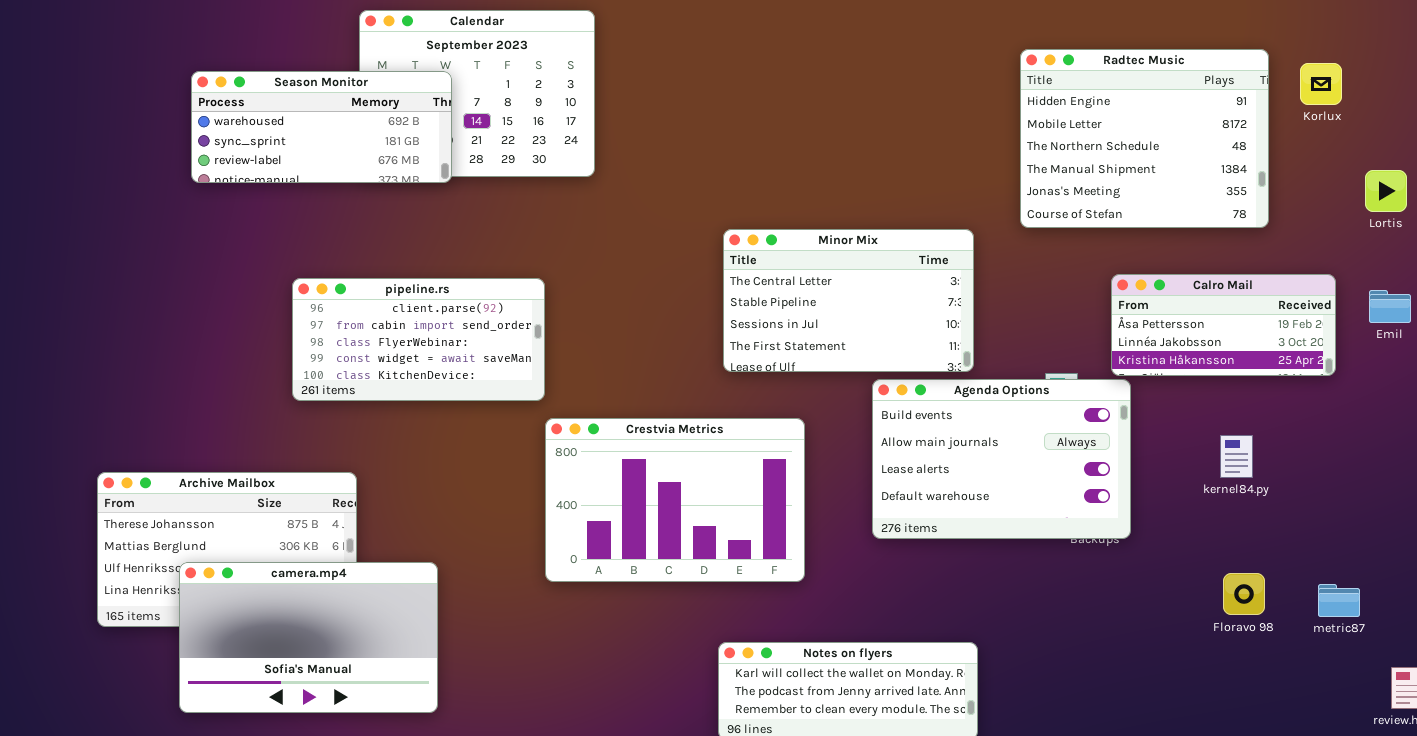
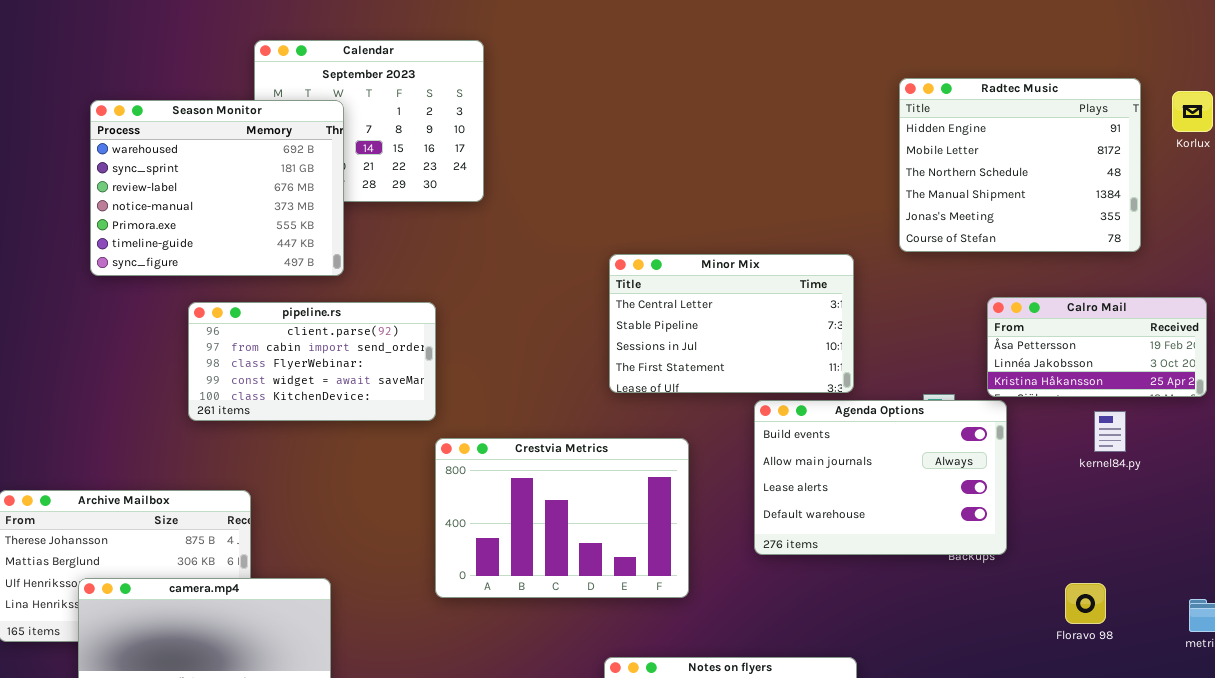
Season Monitor: [191,71,452,183] -> [90,100,344,276], resized
kernel84.py: [1220,435,1253,478] -> [1094,411,1126,452], moved
Floravo 98: [1223,573,1265,615] -> [1065,583,1106,624], moved

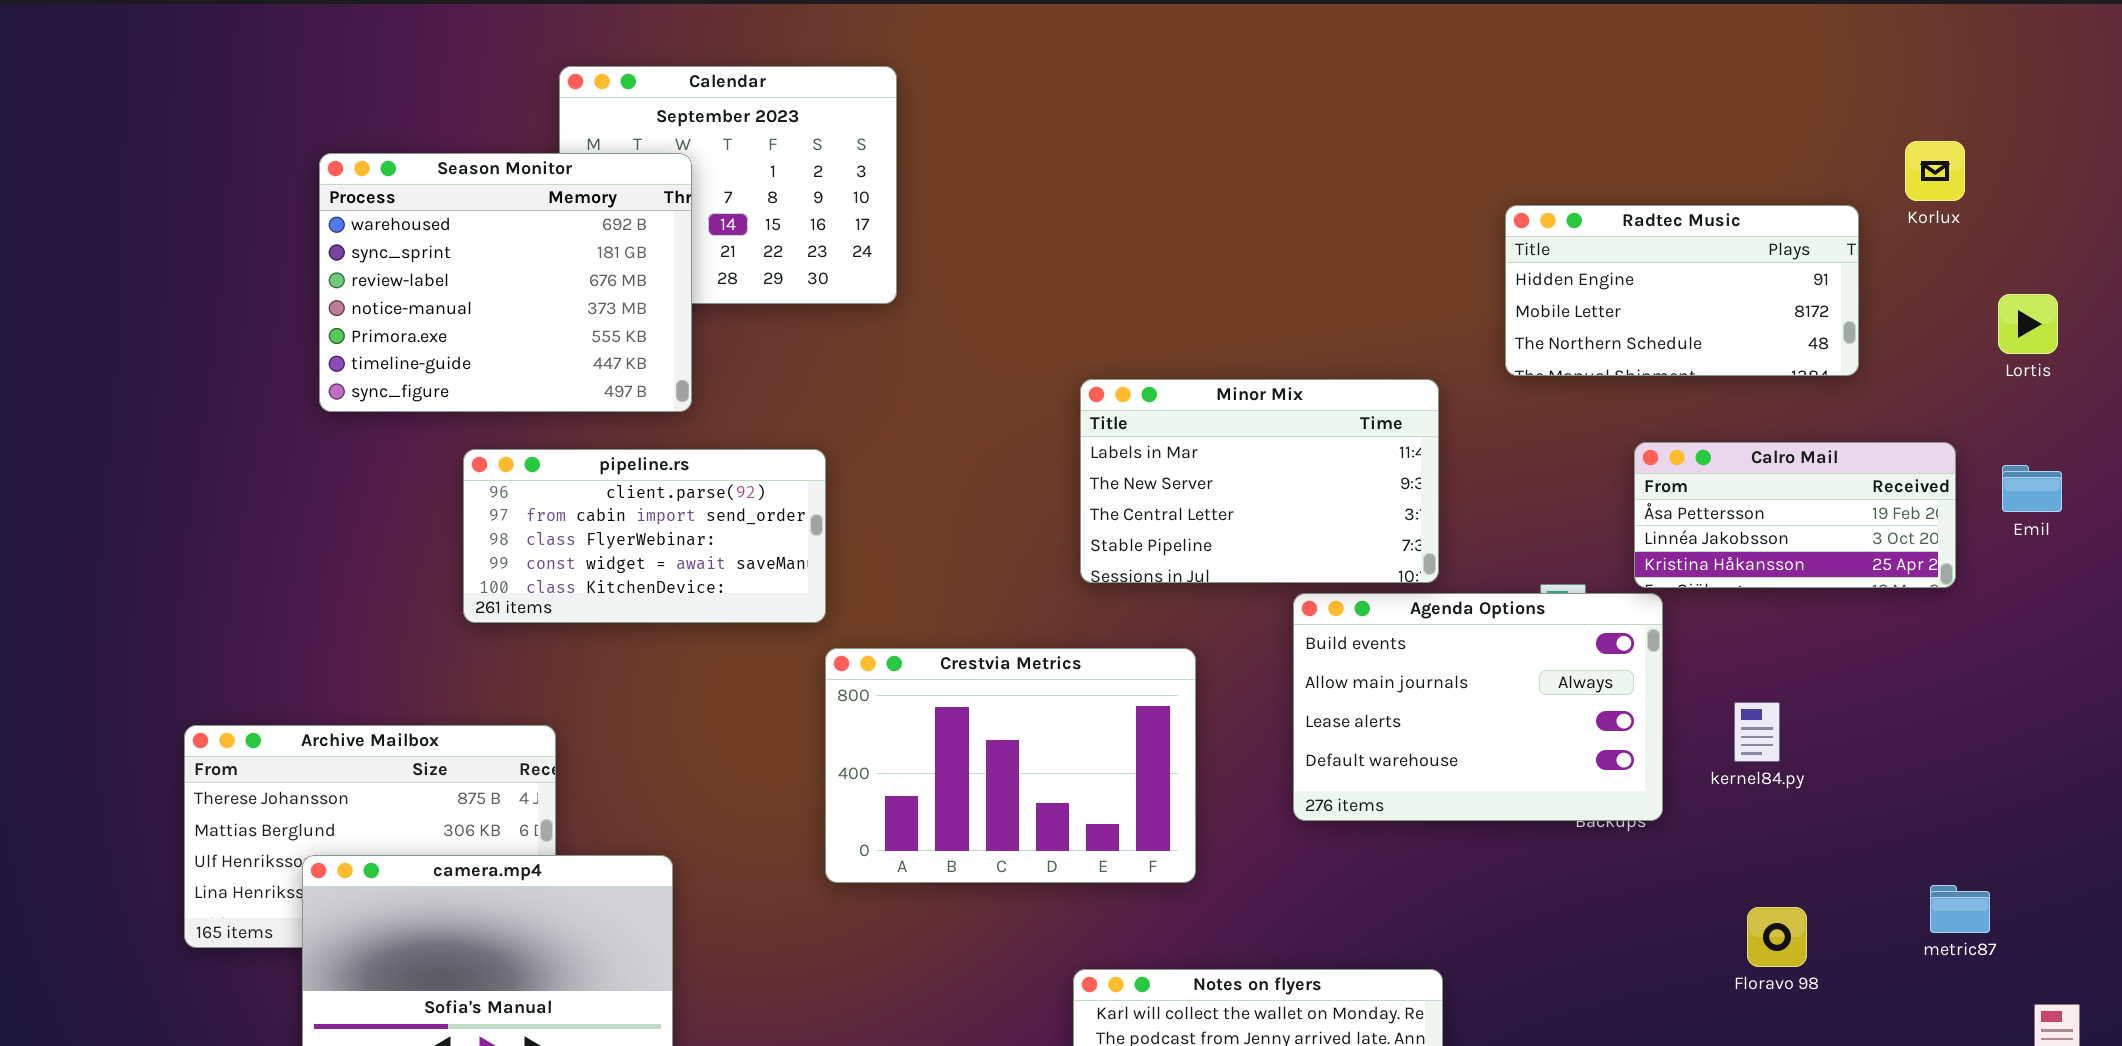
Radtec Music: [899,78,1141,252] -> [1505,205,1859,376], resized
Minor Mix: [609,254,854,393] -> [1080,379,1439,583], scrolled up 2 rows
kernel84.py: [1094,411,1126,452] -> [1734,702,1780,762], moved
Floravo 98: [1065,583,1106,624] -> [1747,907,1807,967], moved

